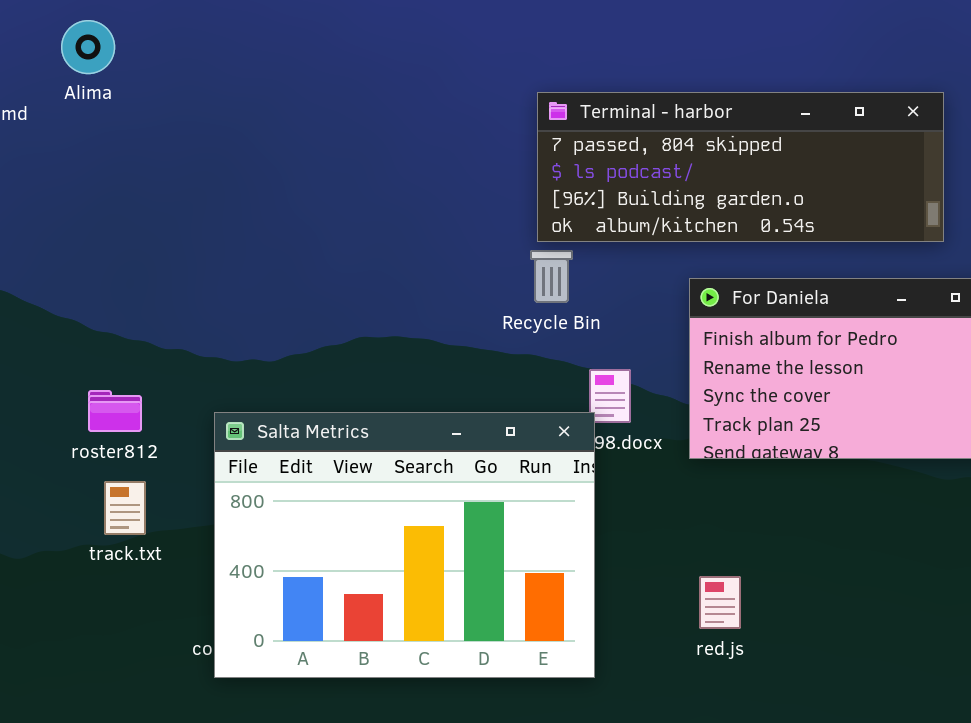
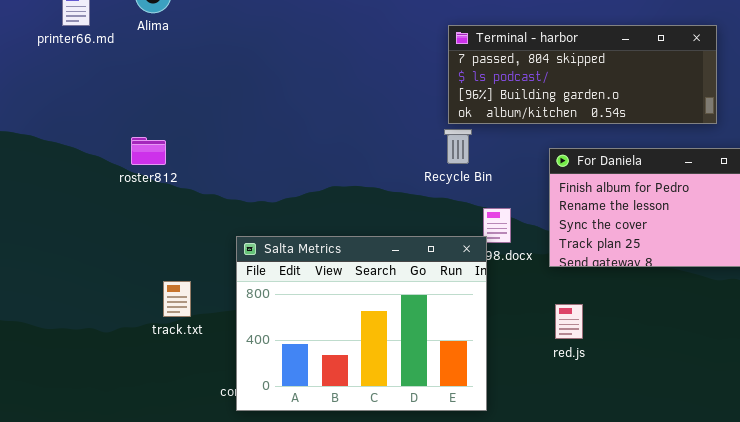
roster812: [88,390,142,432] -> [131,137,166,165], moved
red.js: [699,576,741,629] -> [555,304,583,339], moved

